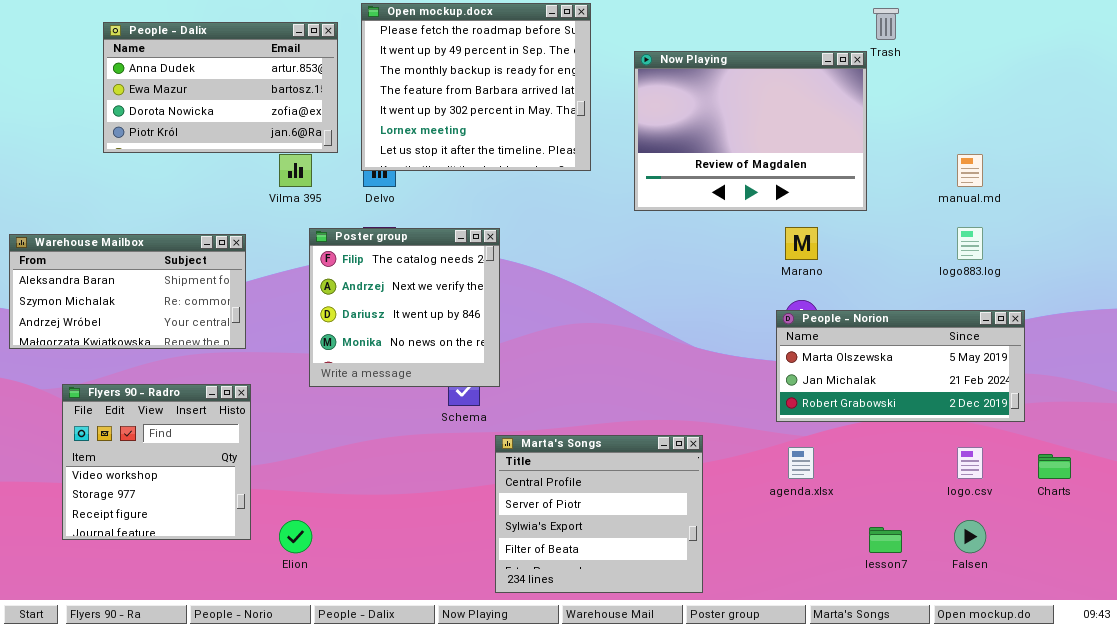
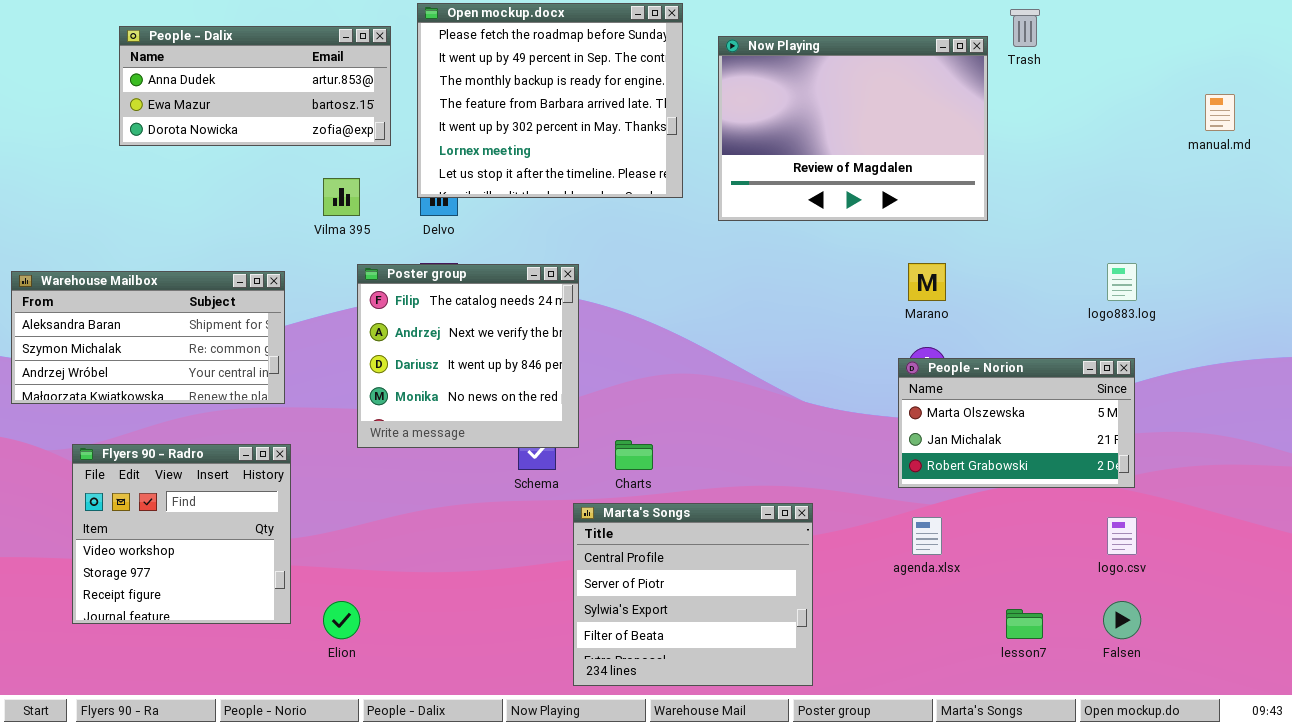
People - Dalix: [103,22,338,153] -> [119,26,391,146], resized
Now Playing: [634,51,867,211] -> [718,36,988,221], moved
manual.md: [957,154,983,187] -> [1205,94,1235,131], moved
People - Norion: [776,310,1025,422] -> [898,358,1135,488], resized
Charts: [1038,454,1071,479] -> [615,440,653,470], moved

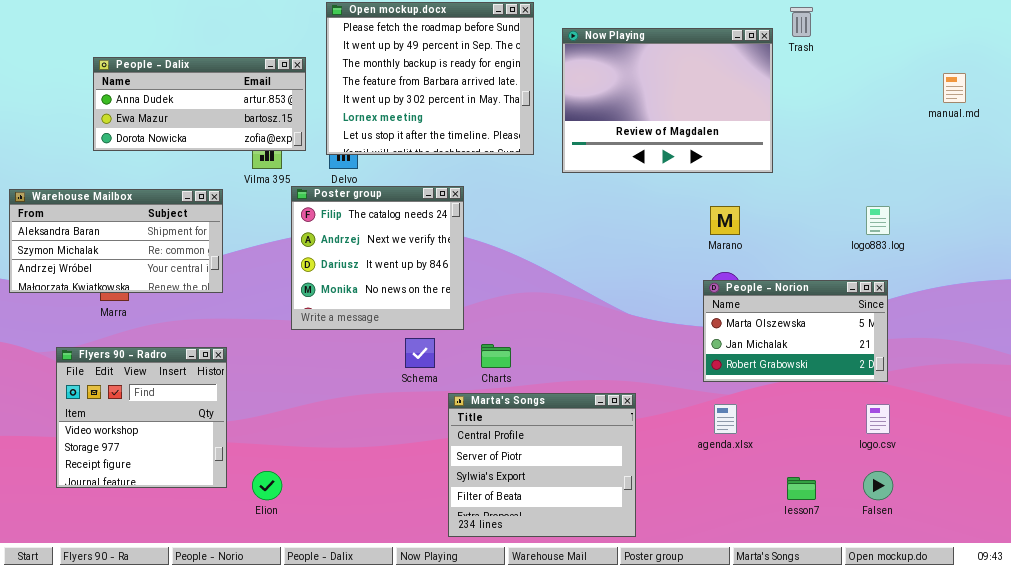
People - Dalix: [119,26,391,146] -> [93,57,306,151], moved
Poster group: [357,264,579,448] -> [291,186,464,330], moved
Warehouse Mailbox: [11,271,285,404] -> [9,189,223,293], moved

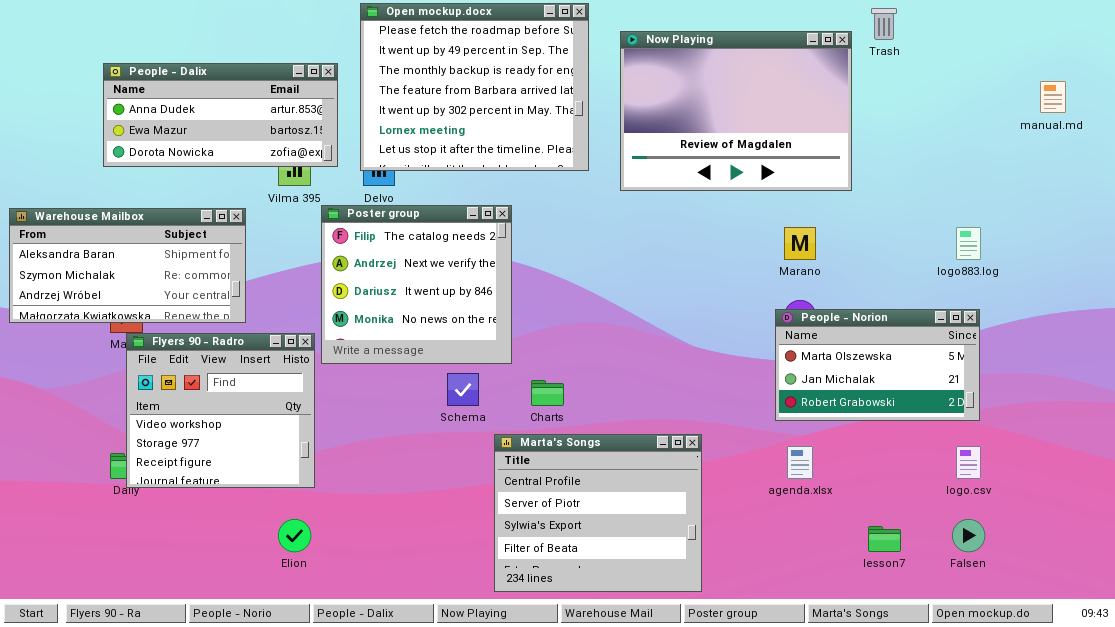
Flyers 90 - Radro: [56,347,227,488] -> [126,333,315,488], moved

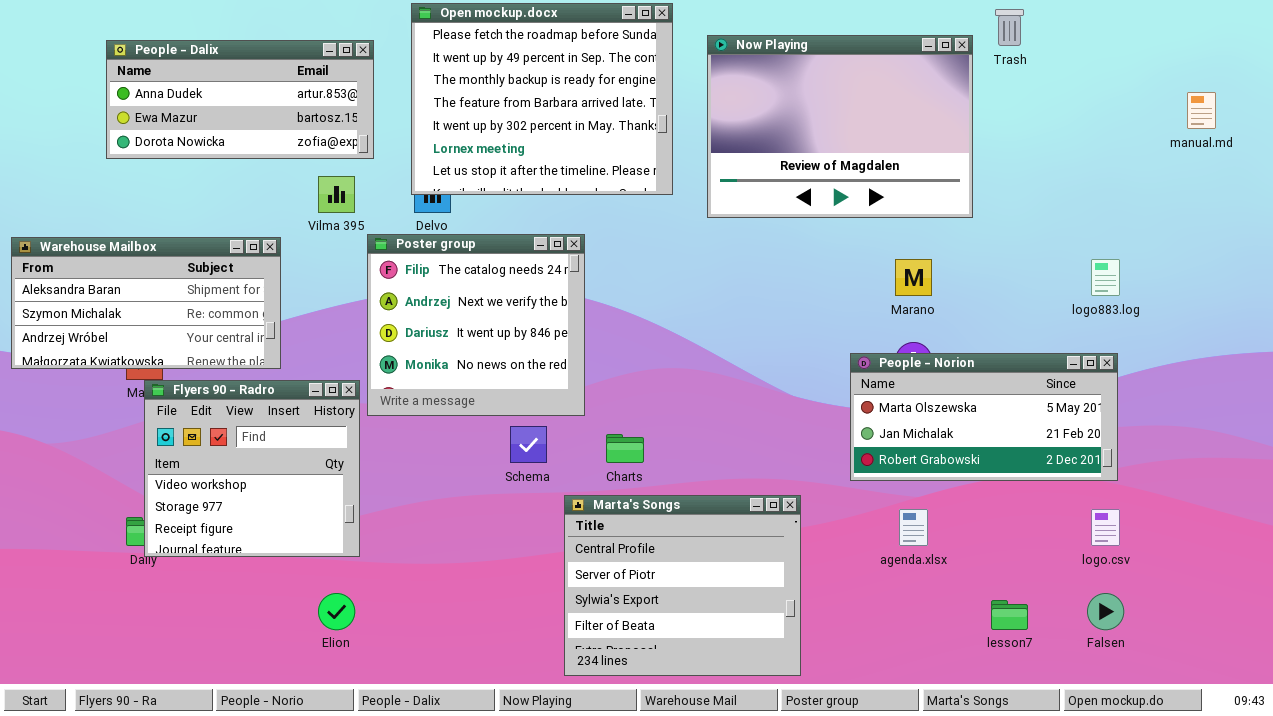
People - Dalix: [103,63,338,167] -> [106,40,374,159], moved
People - Norion: [775,309,980,421] -> [850,353,1118,481], resized

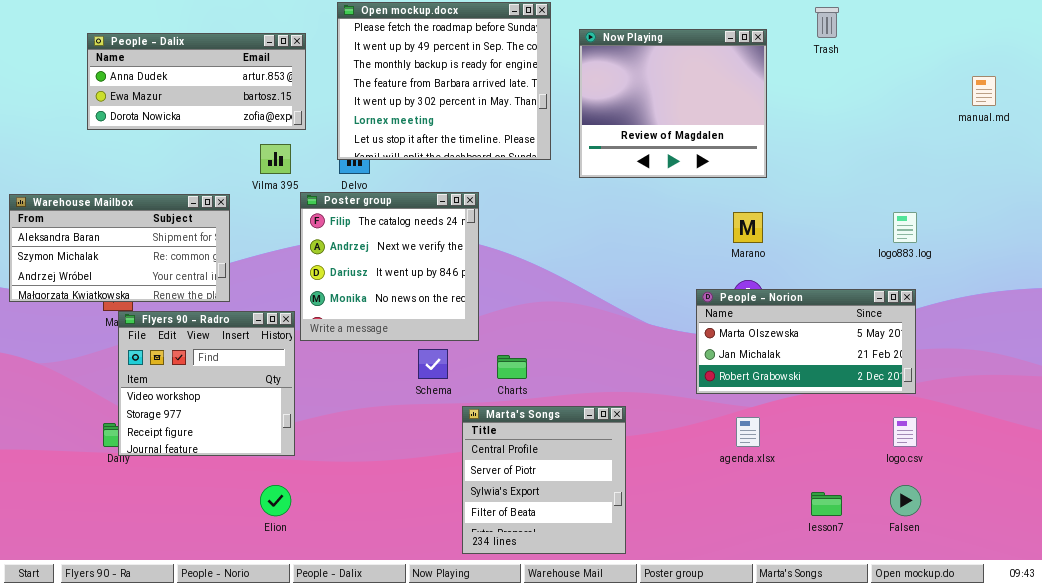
Now Playing: [707,35,973,218] -> [579,29,767,178], resized
Marta's Songs: [564,495,801,676] -> [462,406,626,554], resized

